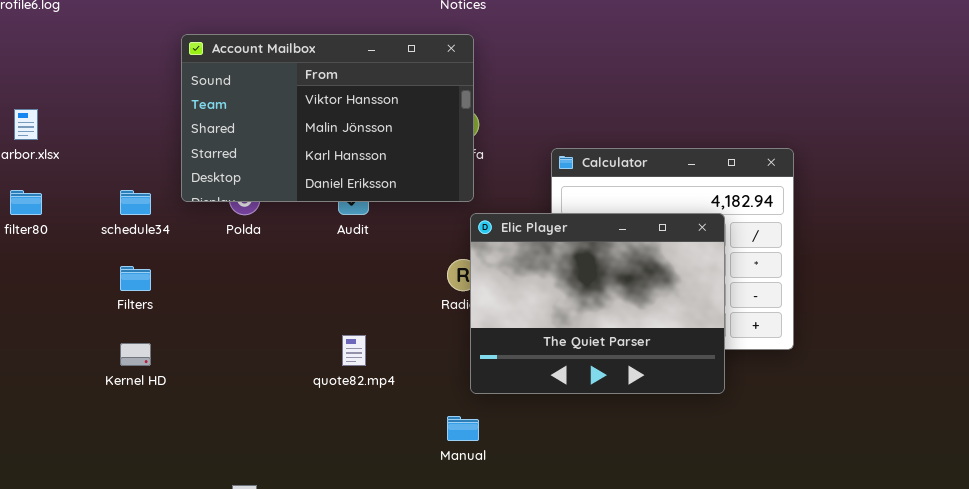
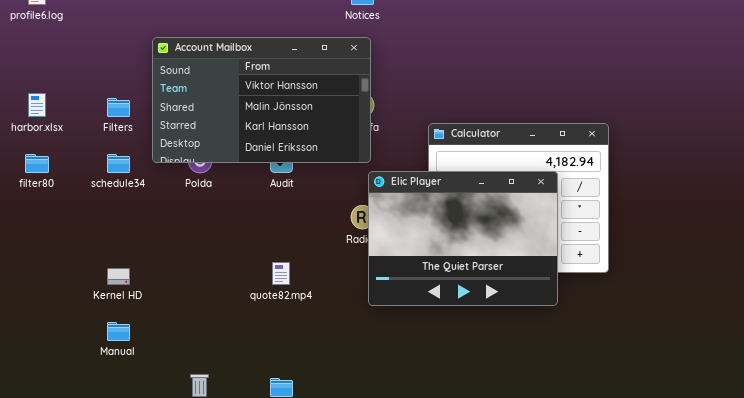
Filters: [120,266,151,291] -> [107,98,130,117], moved
Manual: [447,416,479,441] -> [107,322,130,341], moved

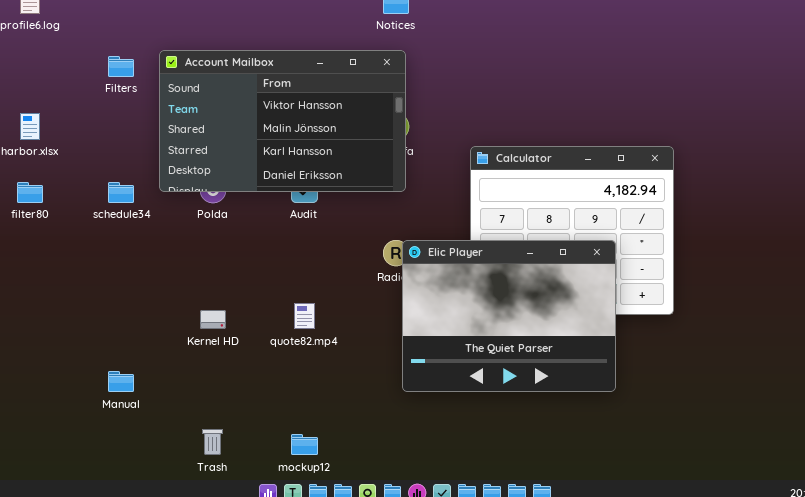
Filters: [107,98,130,117] -> [108,56,134,77], moved
Elic Player: [368,171,558,306] -> [402,240,616,392], moved
Kernel HD: [107,268,130,285] -> [200,310,226,329], moved

